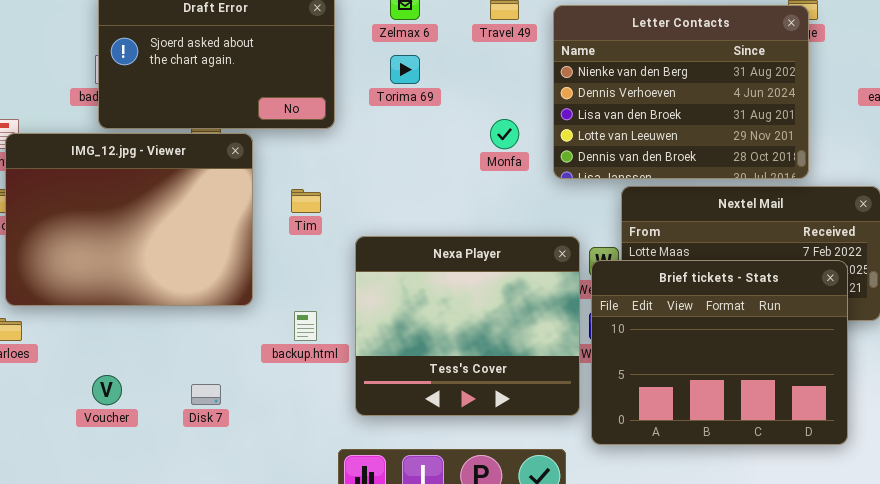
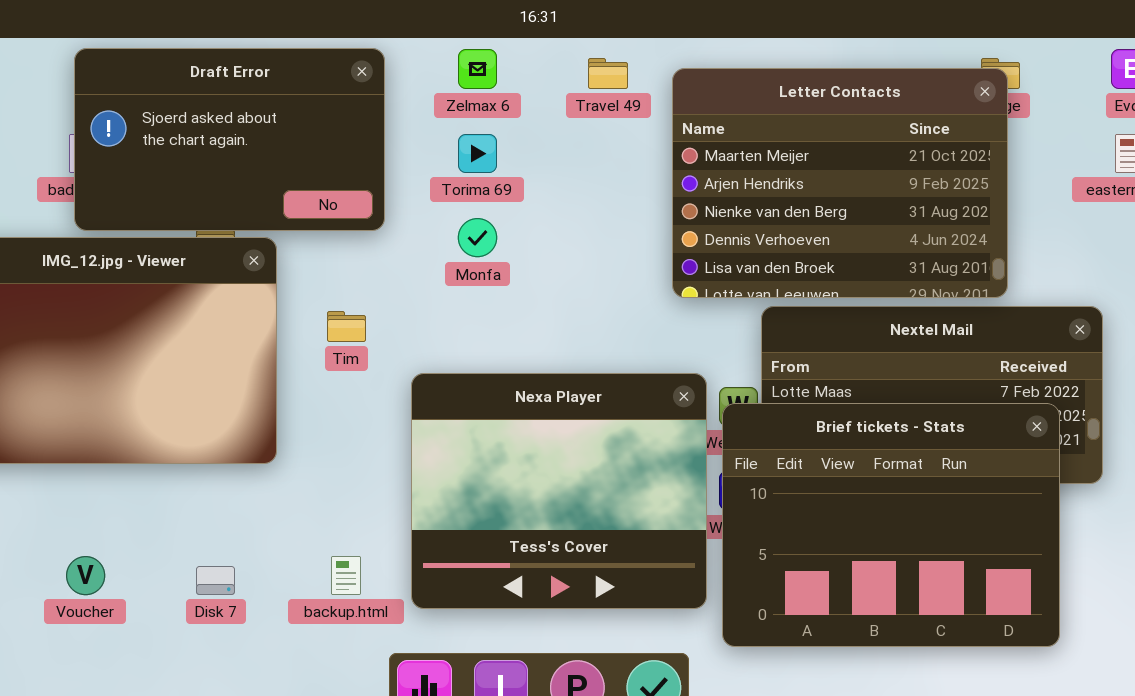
Letter Contacts: [553,5,809,179] -> [672,68,1008,298], scrolled up 2 rows
Monfa: [490,119,519,149] -> [458,218,497,257], moved
backup.html: [294,311,317,341] -> [331,556,361,595], moved

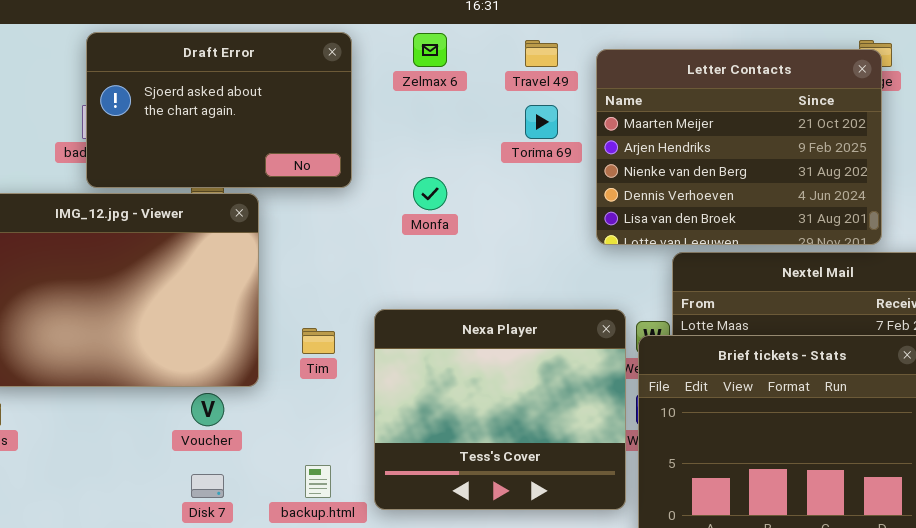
Torima 69: [458,134,497,173] -> [525,105,558,139], moved
Tim: [327,311,366,342] -> [302,328,335,354], moved
Voucher: [66,556,105,595] -> [191,393,224,426], moved

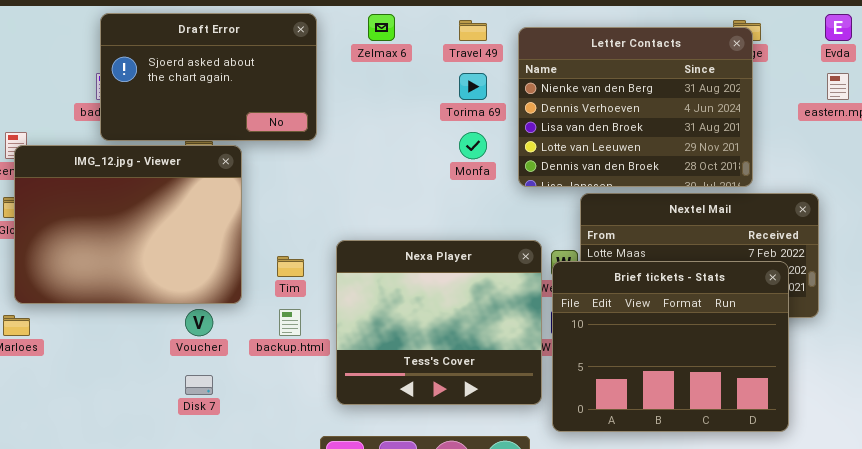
Letter Contacts: [596,49,882,245] -> [518,27,753,187], scrolled down 2 rows
Monfa: [413,177,447,210] -> [459,132,487,159], moved
backup.html: [305,465,331,498] -> [279,309,301,336], moved

